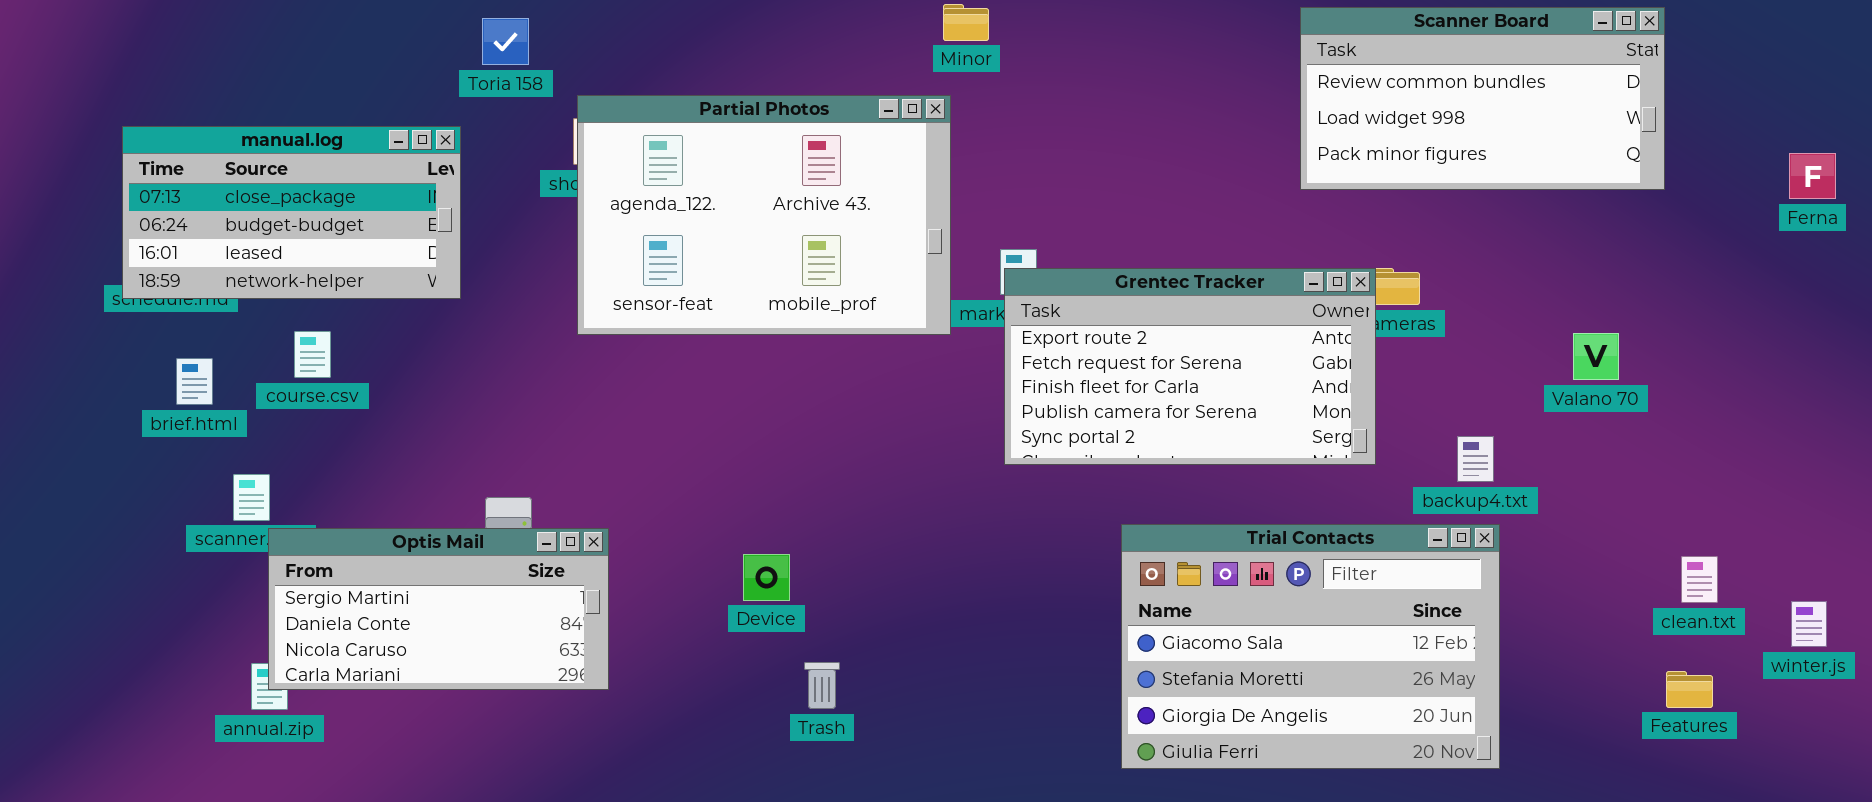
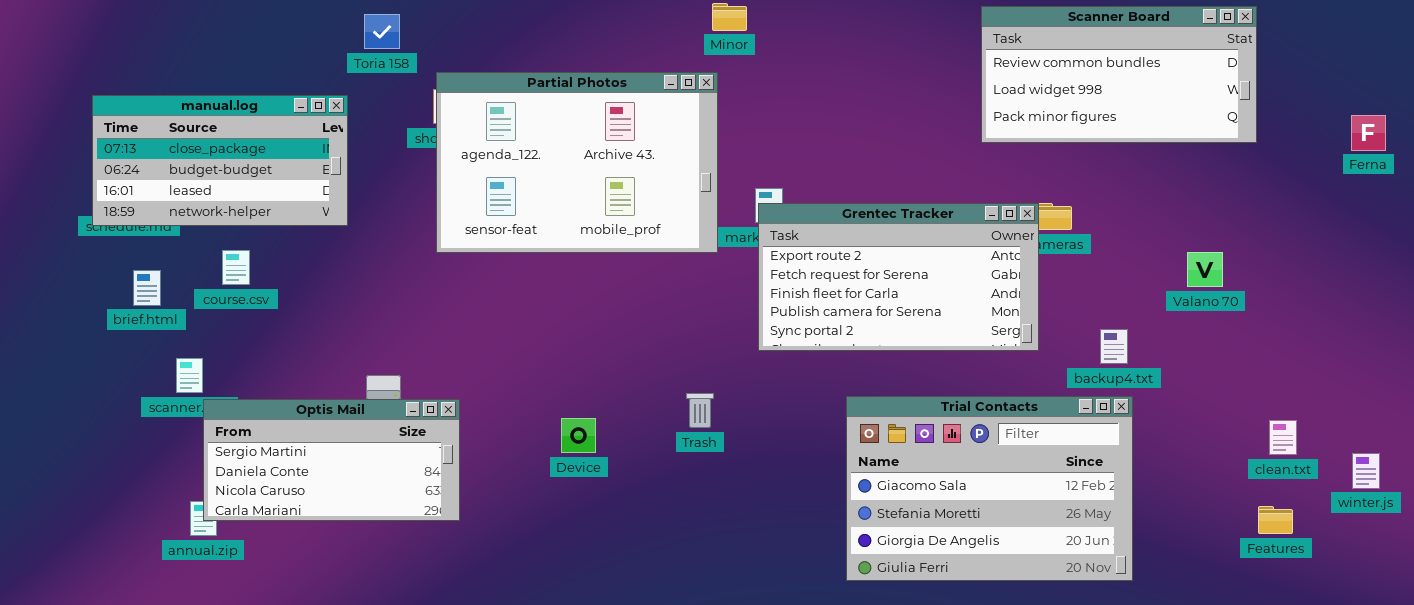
Trash: [804,662,840,709] -> [686,393,714,428], moved

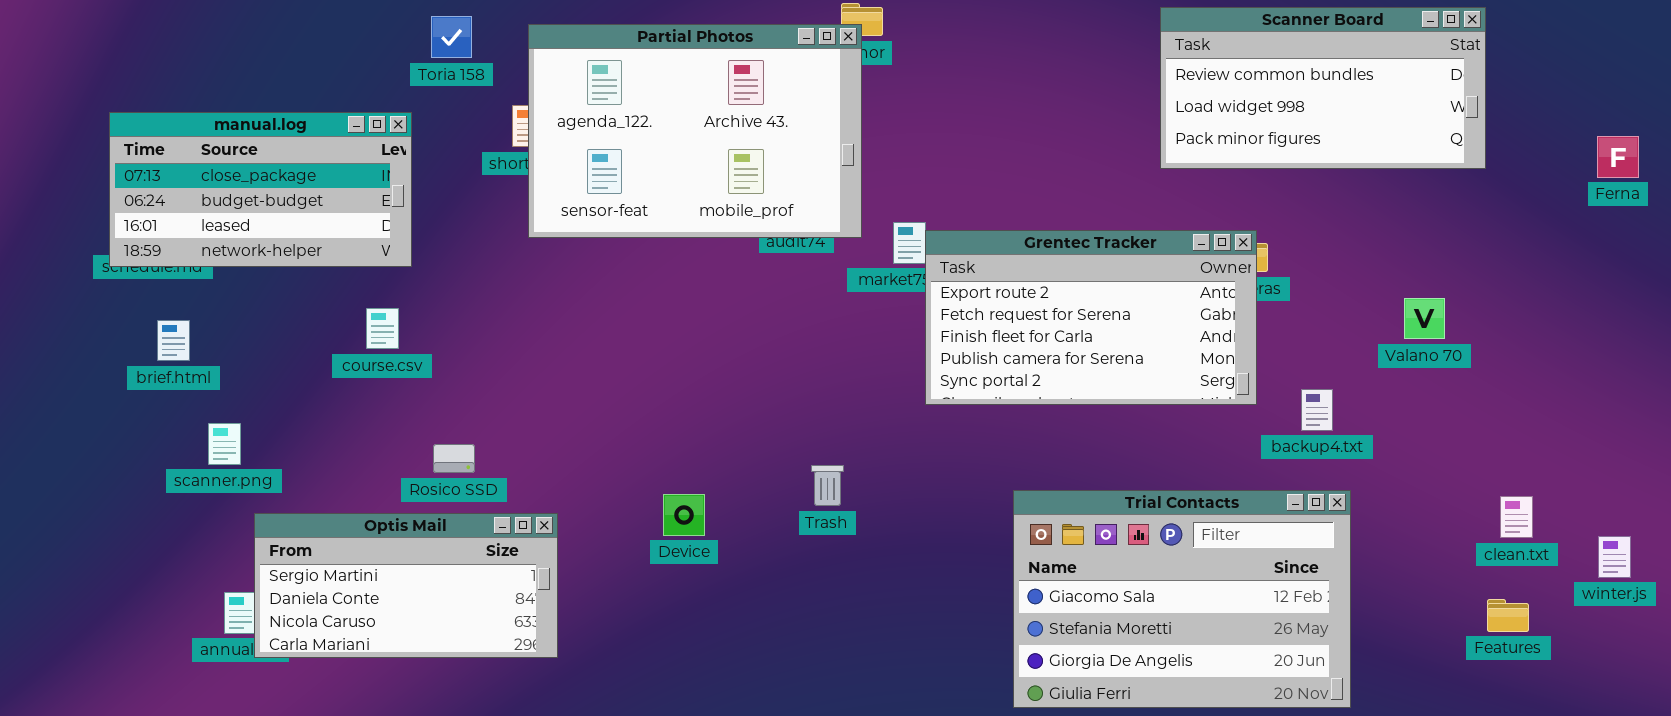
Partial Photos: [436,72,718,253] -> [528,24,862,238], moved
Grentec Tracker: [758,203,1039,351] -> [925,230,1257,405], moved
course.csv: [222,250,250,285] -> [366,308,399,349], moved
Trial Contacts: [846,396,1133,581] -> [1013,490,1351,708], moved
Optis Mail: [203,399,460,521] -> [254,513,558,658], moved

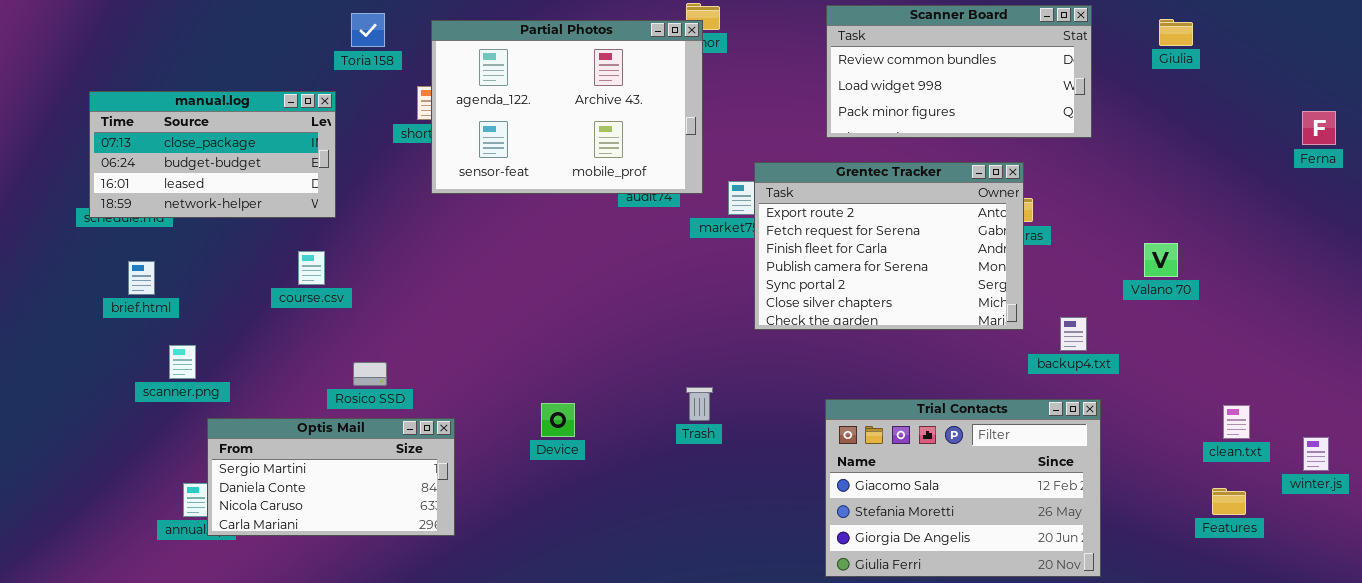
Scanner Board: [1160,7,1486,169] -> [826,5,1092,138], moved
Grentec Tracker: [925,230,1257,405] -> [754,162,1024,330], resized
Trash: [811,465,844,506] -> [686,387,713,421], moved

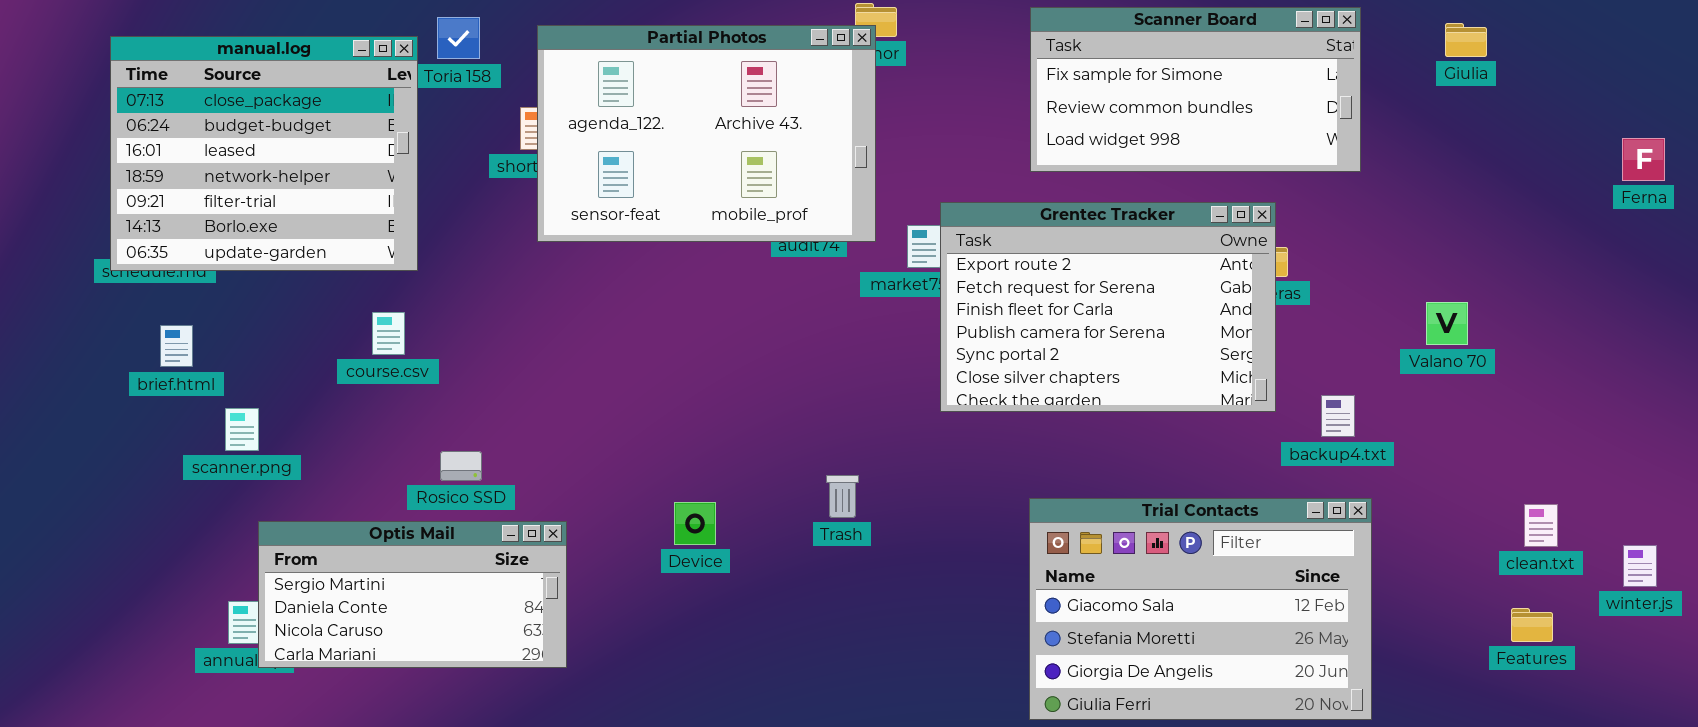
Scanner Board: [826,5,1092,138] -> [1030,7,1361,172], scrolled up 1 row
manual.log: [89,91,336,218] -> [110,36,418,271], resized
scanner.png: [169,345,196,379] -> [225,408,259,451], moved
Trash: [686,387,713,421] -> [826,475,859,518], moved

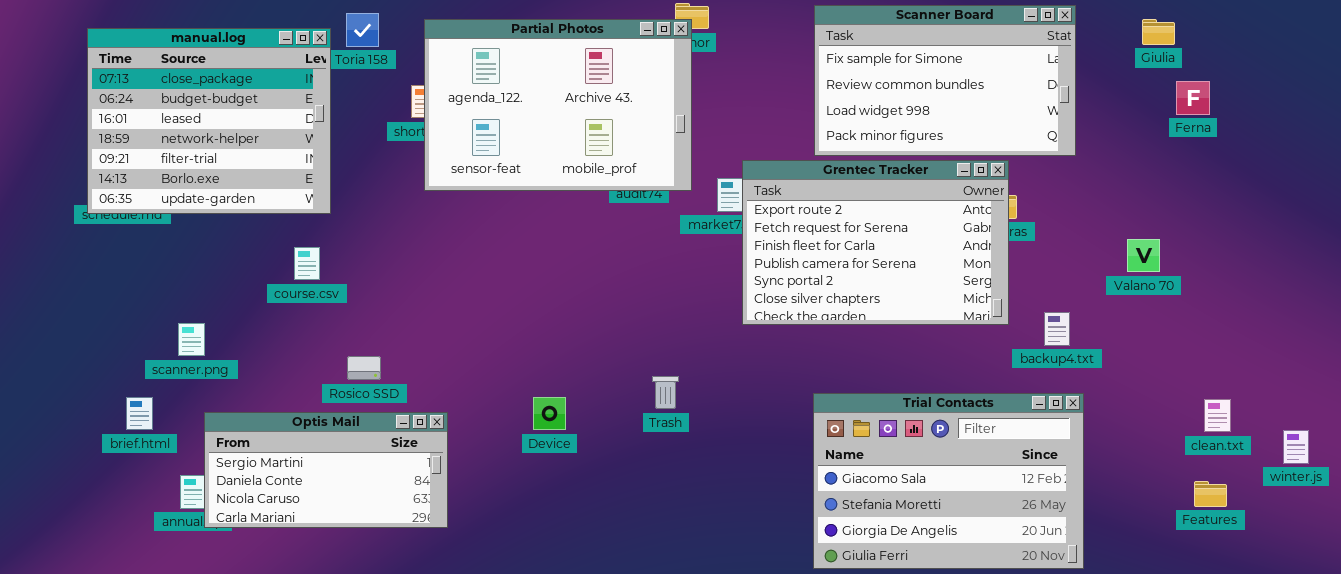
Scanner Board: [1030,7,1361,172] -> [814,5,1076,156], resized
Ferna: [1622,138,1665,181] -> [1176,81,1210,115], moved
brief.html: [160,325,193,367] -> [126,397,153,430], moved

